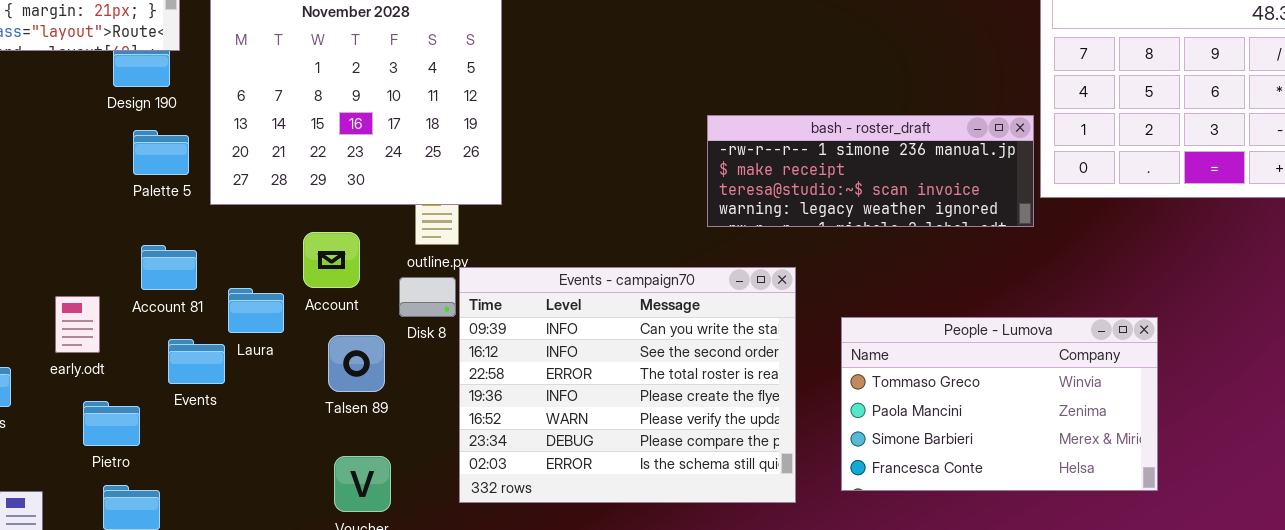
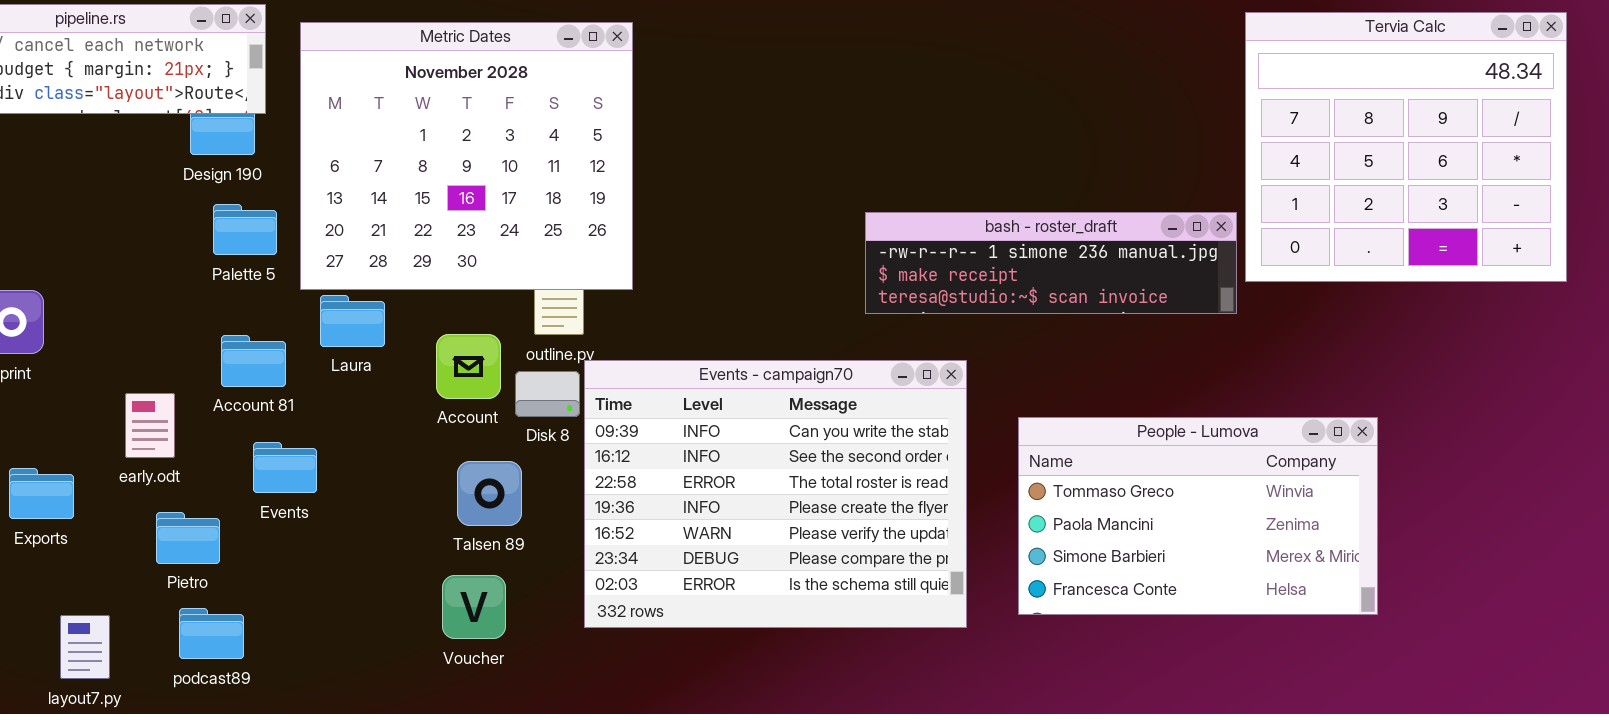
bash - roster_draft: [707,115,1034,227] -> [865,212,1237,314], resized
Account: [303,232,360,288] -> [436,334,501,399], moved
Laura: [228,288,284,333] -> [320,295,385,347], moved
Talsen 89: [328,335,385,392] -> [457,461,522,526], moved

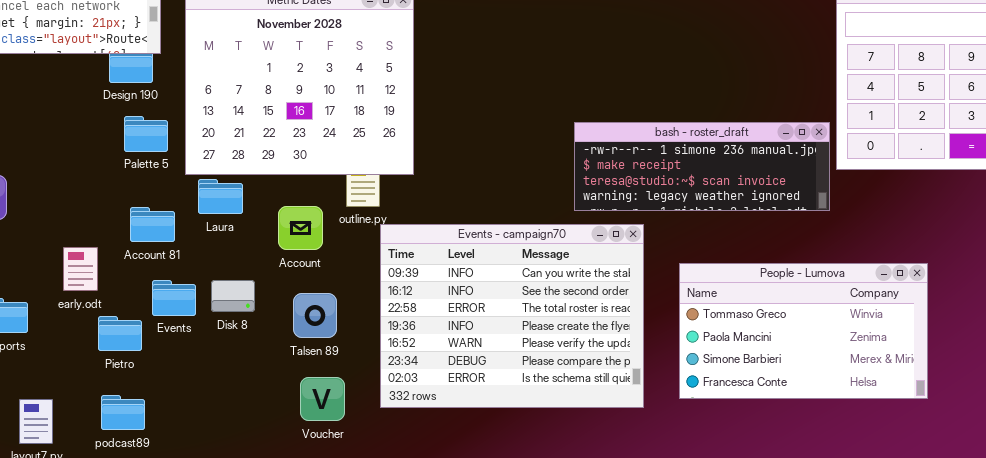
bash - roster_draft: [865,212,1237,314] -> [574,122,830,211], resized
Disk 8: [515,371,580,417] -> [211,280,255,312], moved
Pietro: [156,512,220,564] -> [98,316,142,351], moved
Voucher: [442,575,506,639] -> [300,377,345,421], moved

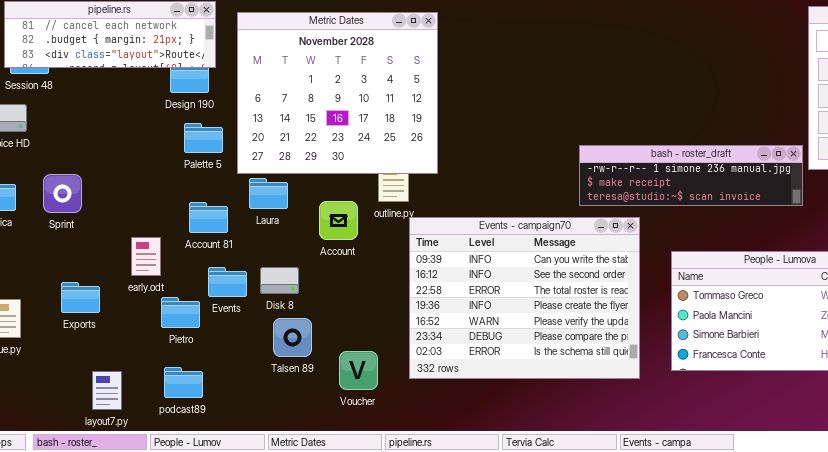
bash - roster_draft: [574,122,830,211] -> [579,145,803,206], resized
Talsen 89: [293,293,337,338] -> [273,318,312,357], moved

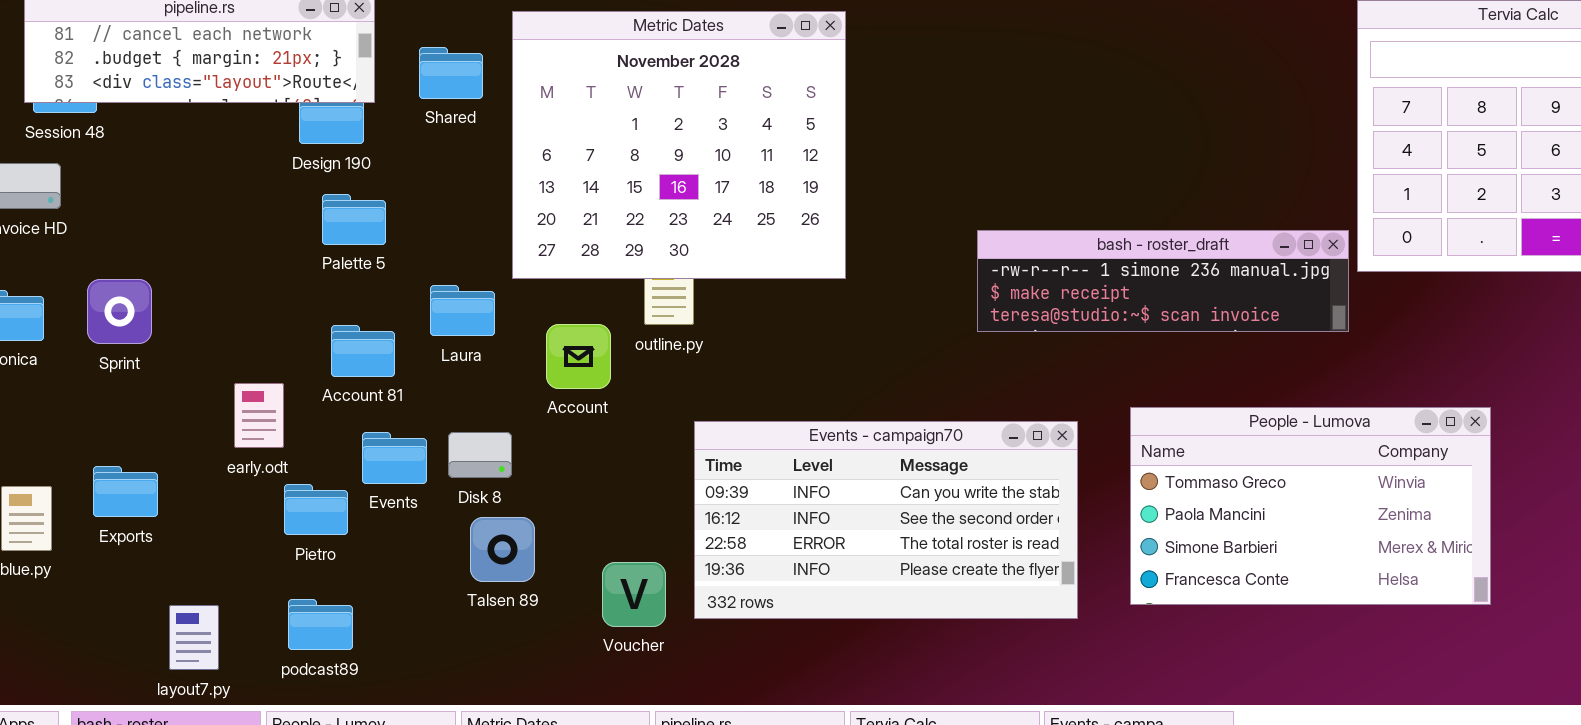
Metric Dates: [237,12,438,174] -> [512,11,846,279], moved
Events - campaign70: [409,217,640,379] -> [694,421,1078,619], resized
Exports: [61,282,100,313] -> [93,466,158,517], moved
Voucher: [339,351,378,390] -> [602,562,666,627], moved

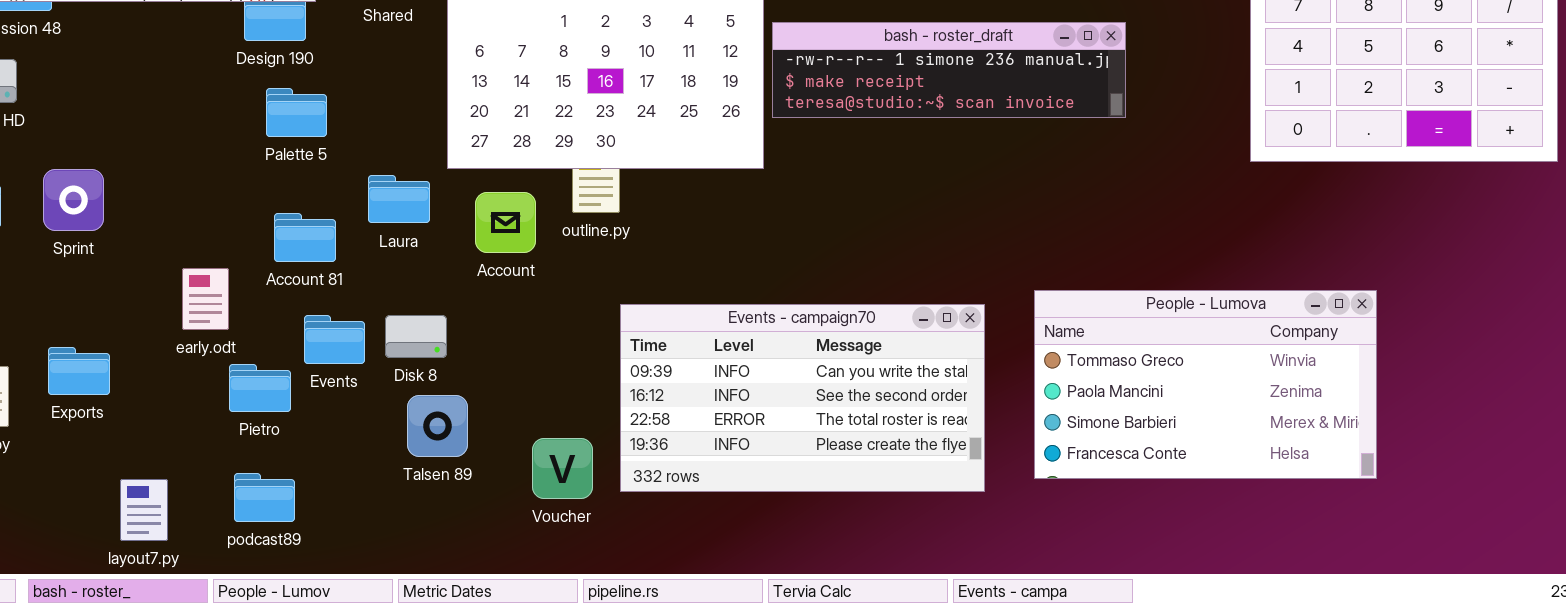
bash - roster_draft: [977,230,1349,332] -> [772,22,1126,118], moved
Account: [546,324,611,389] -> [475,192,536,253], moved

